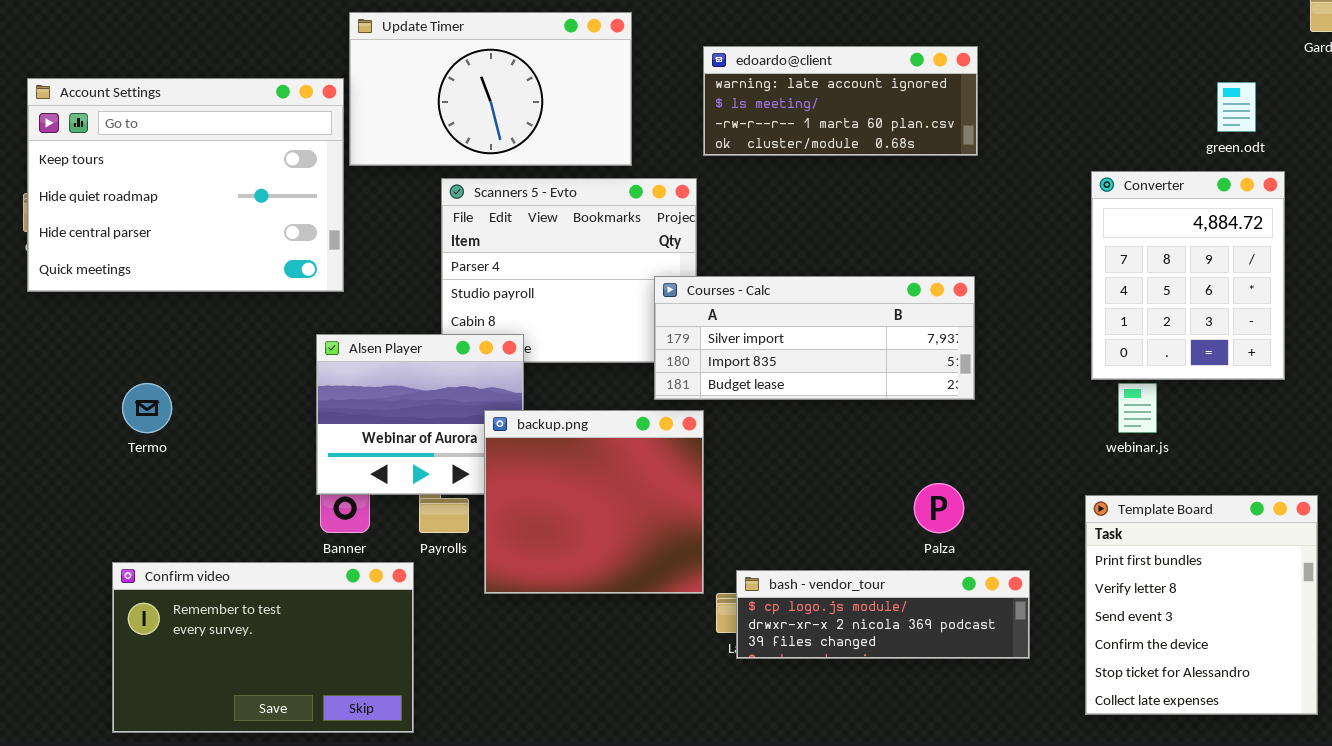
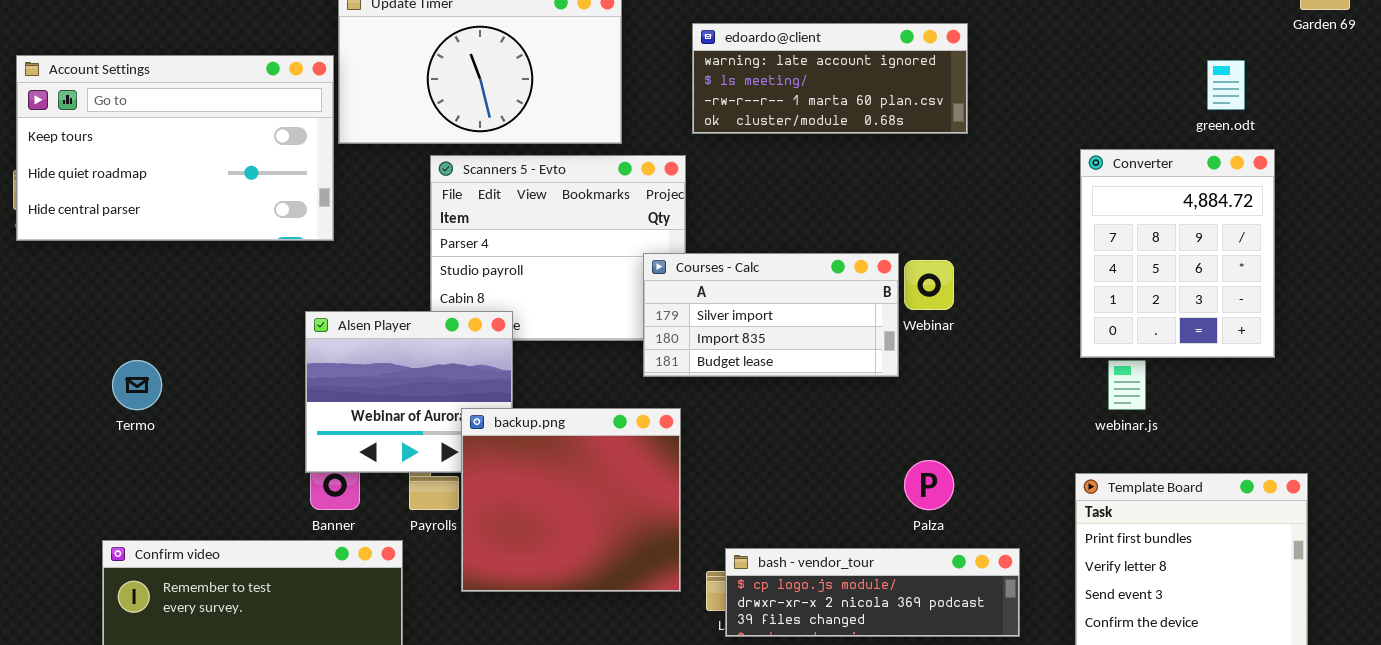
Account Settings: [27,78,344,292] -> [16,55,334,241], resized
Courses - Calc: [654,276,975,400] -> [643,253,899,377], resized
backup.png: [484,410,704,594] -> [461,408,681,592], moved

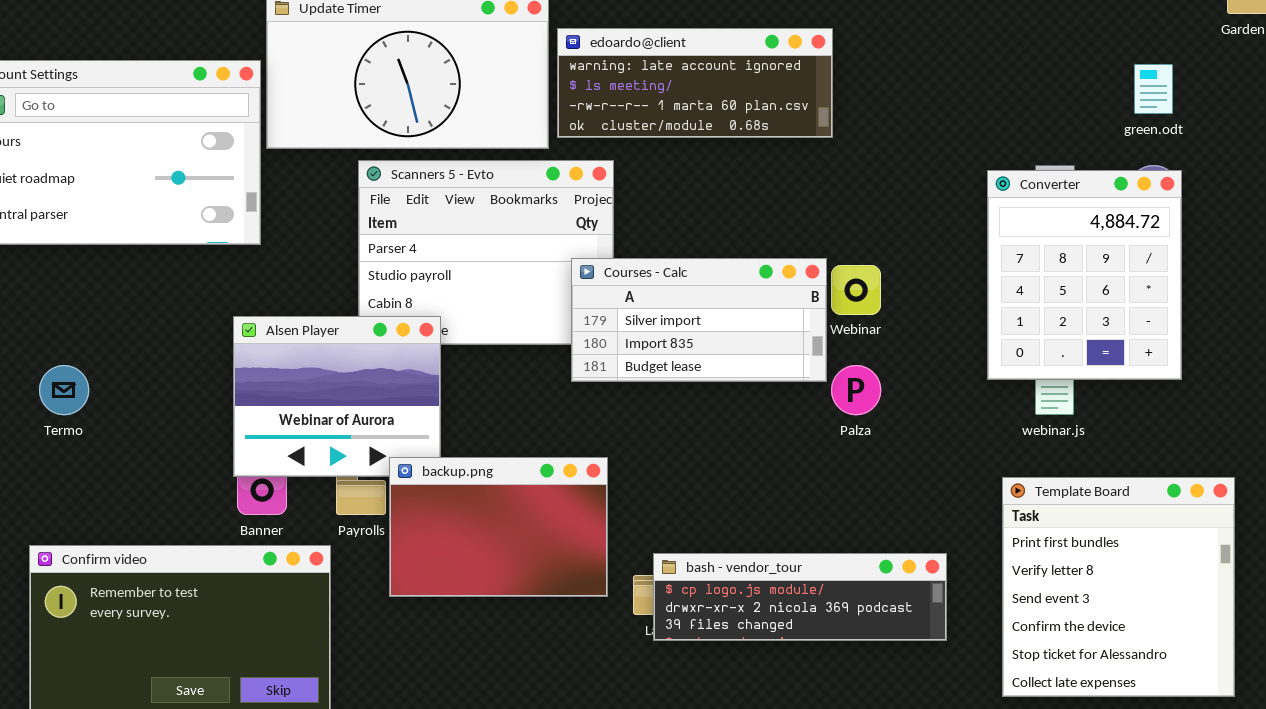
edoardo@client: [692,23,968,134] -> [557,28,833,138], moved
Converter: [1080,149,1275,358] -> [987,170,1182,380], moved
backup.png: [461,408,681,592] -> [389,457,608,597], resized
Palza: [904,460,954,510] -> [831,365,881,415], moved

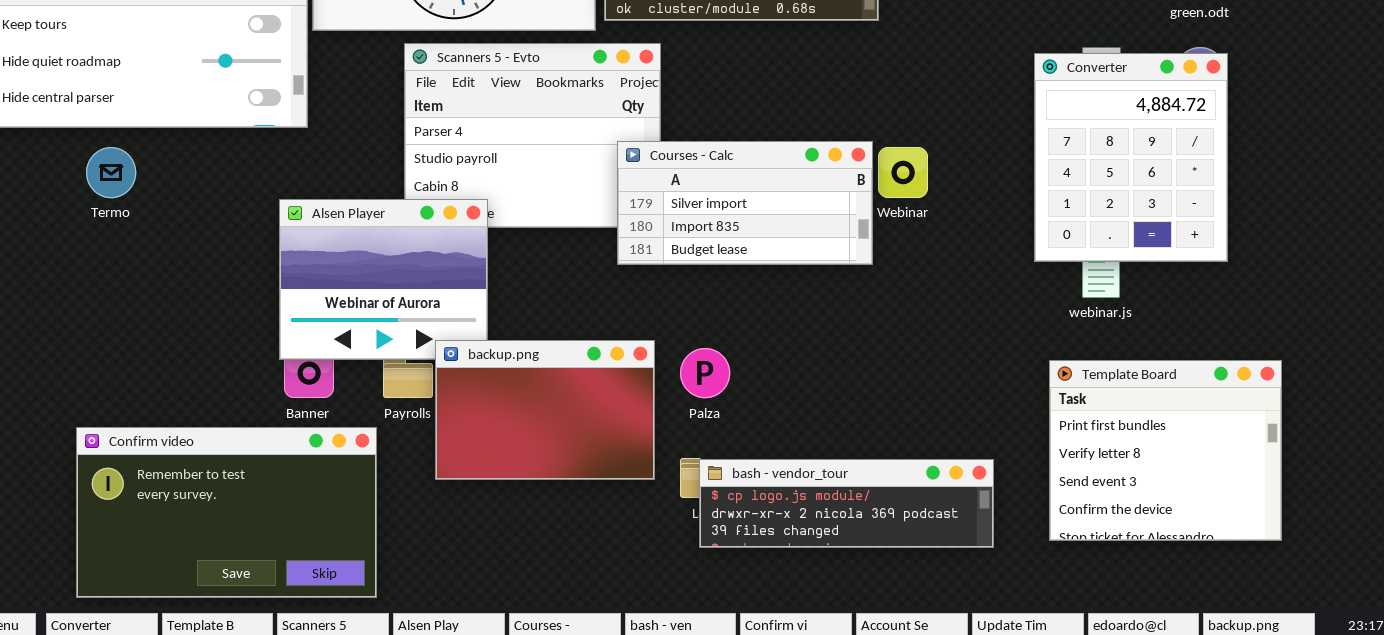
Termo: [39,365,89,415] -> [86,147,136,198], moved
Palza: [831,365,881,415] -> [680,348,730,398], moved
Template Board: [1002,477,1235,697] -> [1049,360,1282,541], resized
bash - vendor_tour: [653,553,947,641] -> [699,459,994,548], moved

